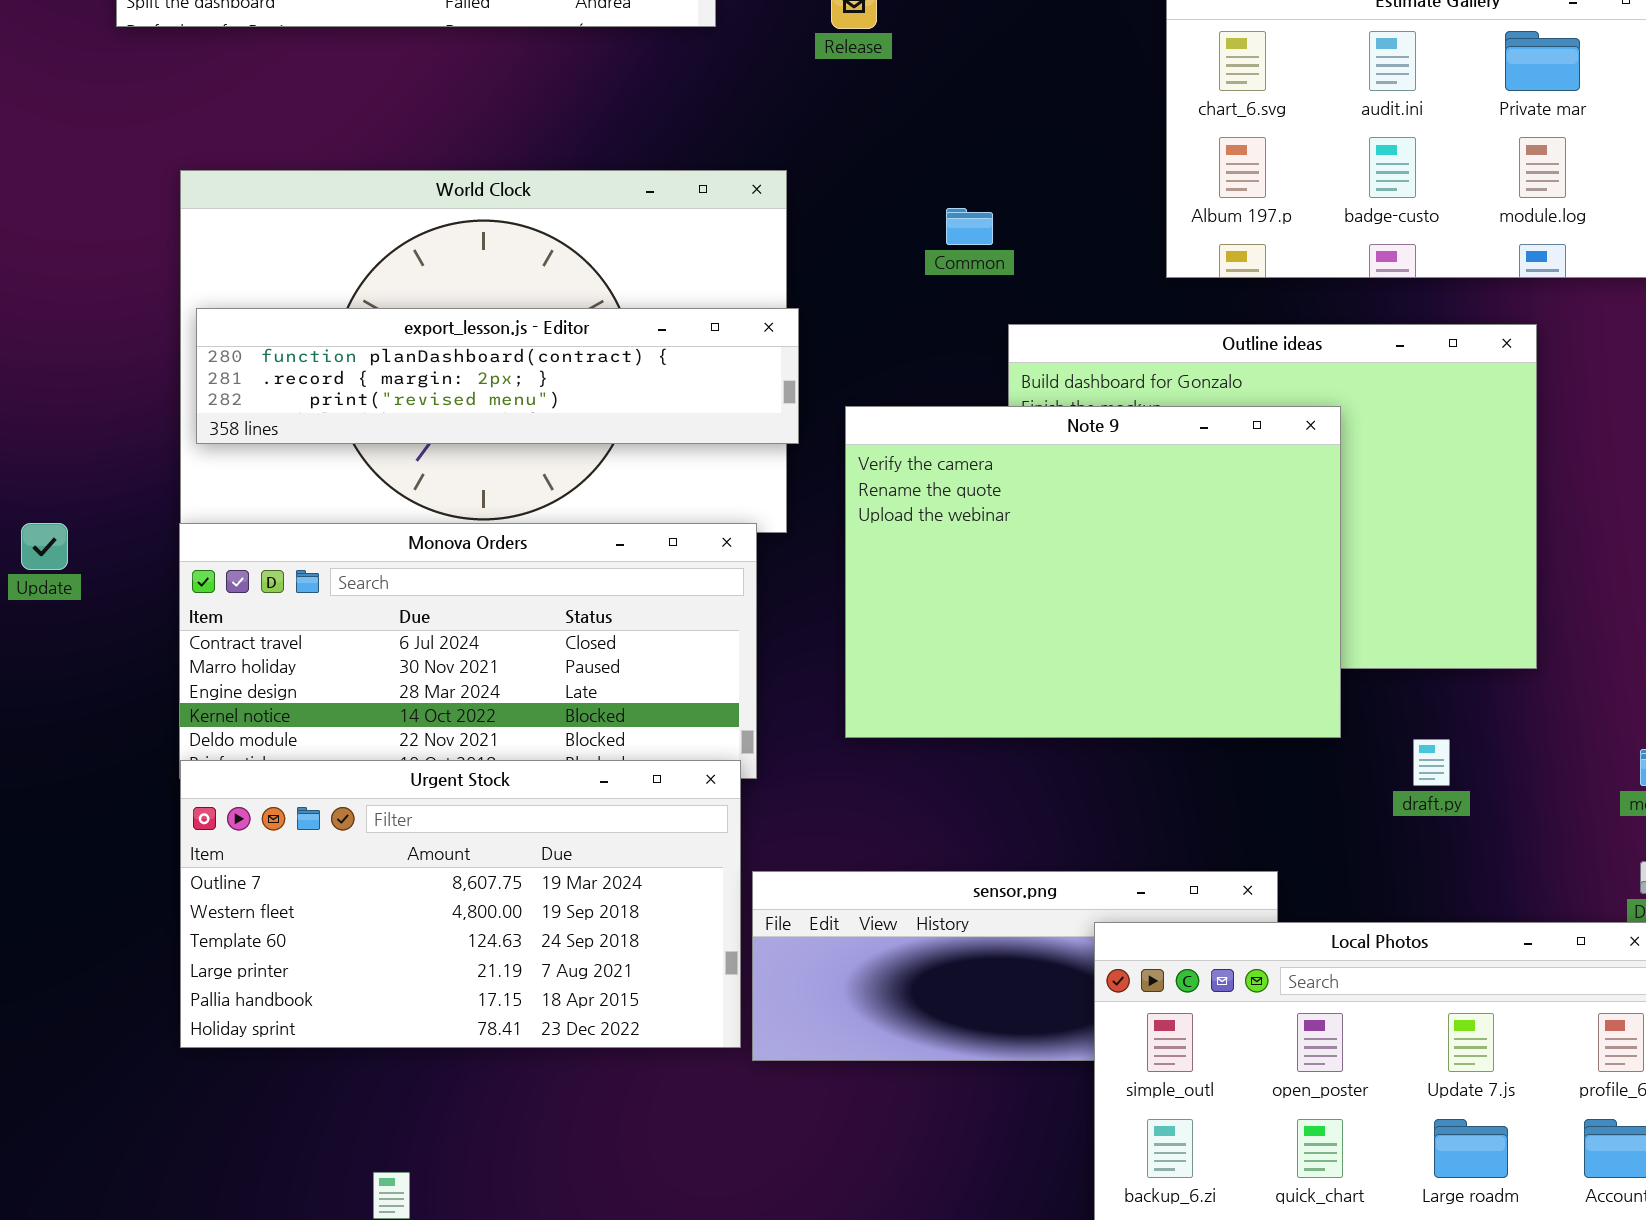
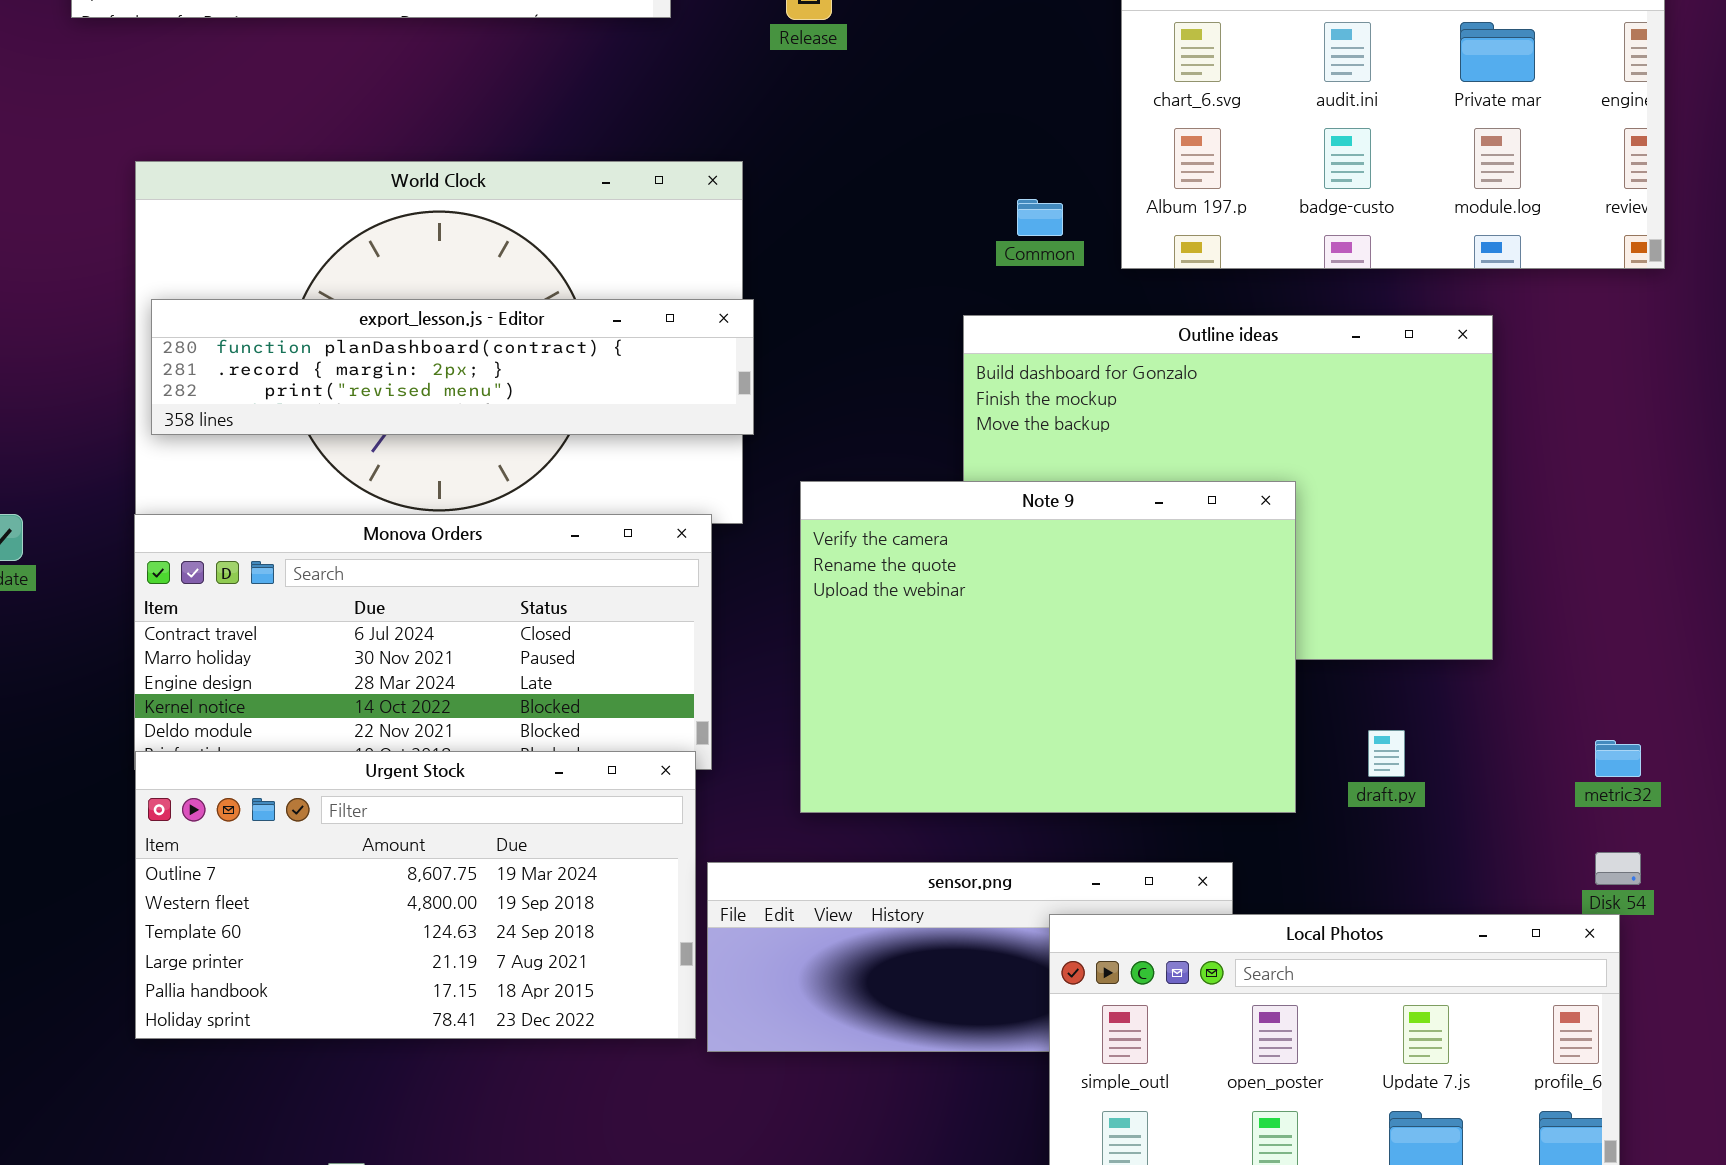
Common: [946,208,993,245] -> [1017,199,1063,236], moved
Note 9: [845,406,1341,738] -> [800,481,1296,813], moved

